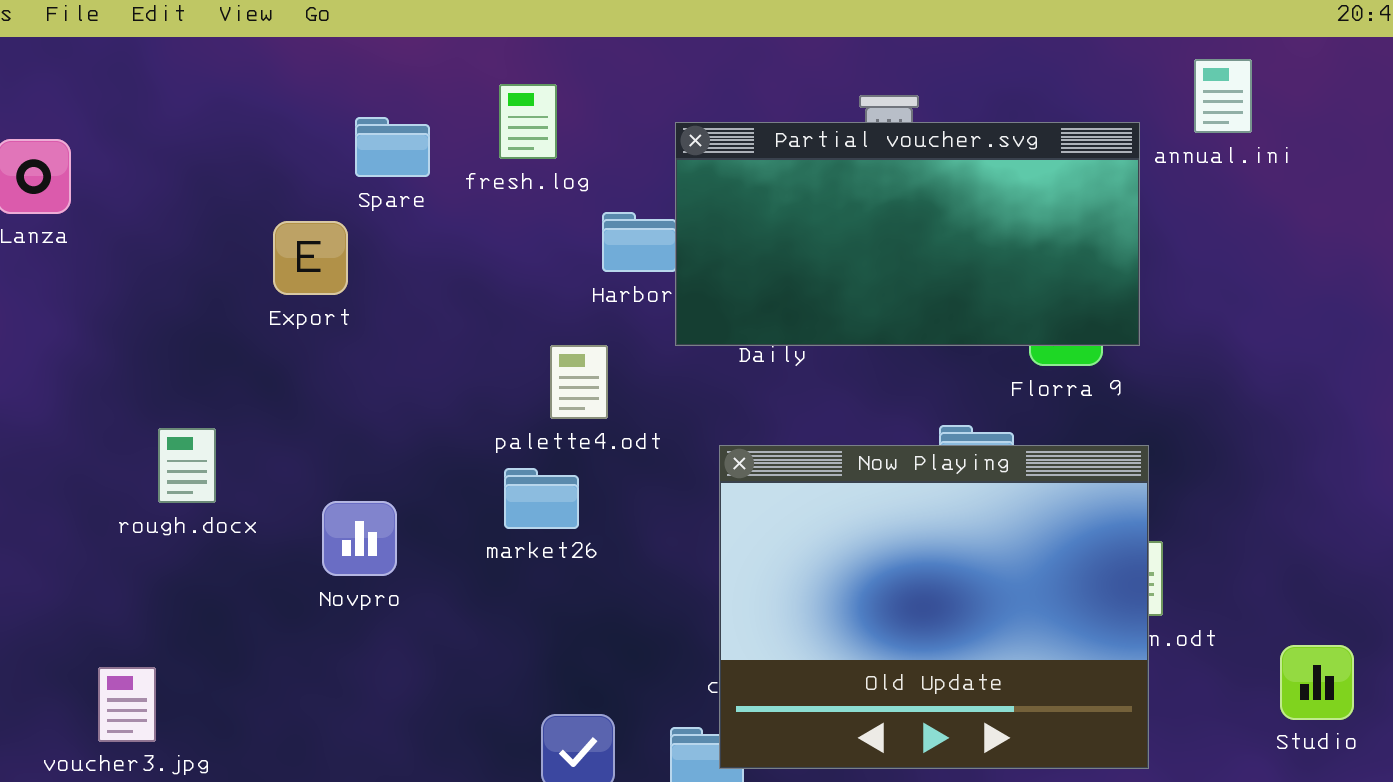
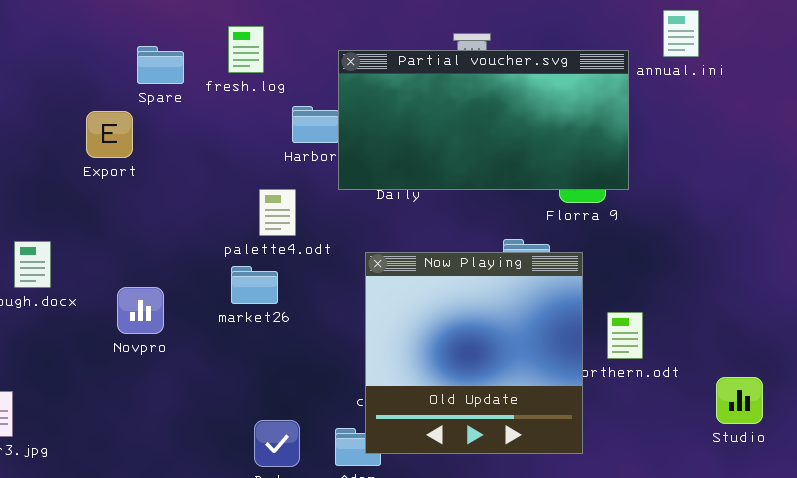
Now Playing: [719,445,1149,769] -> [365,252,583,454], resized

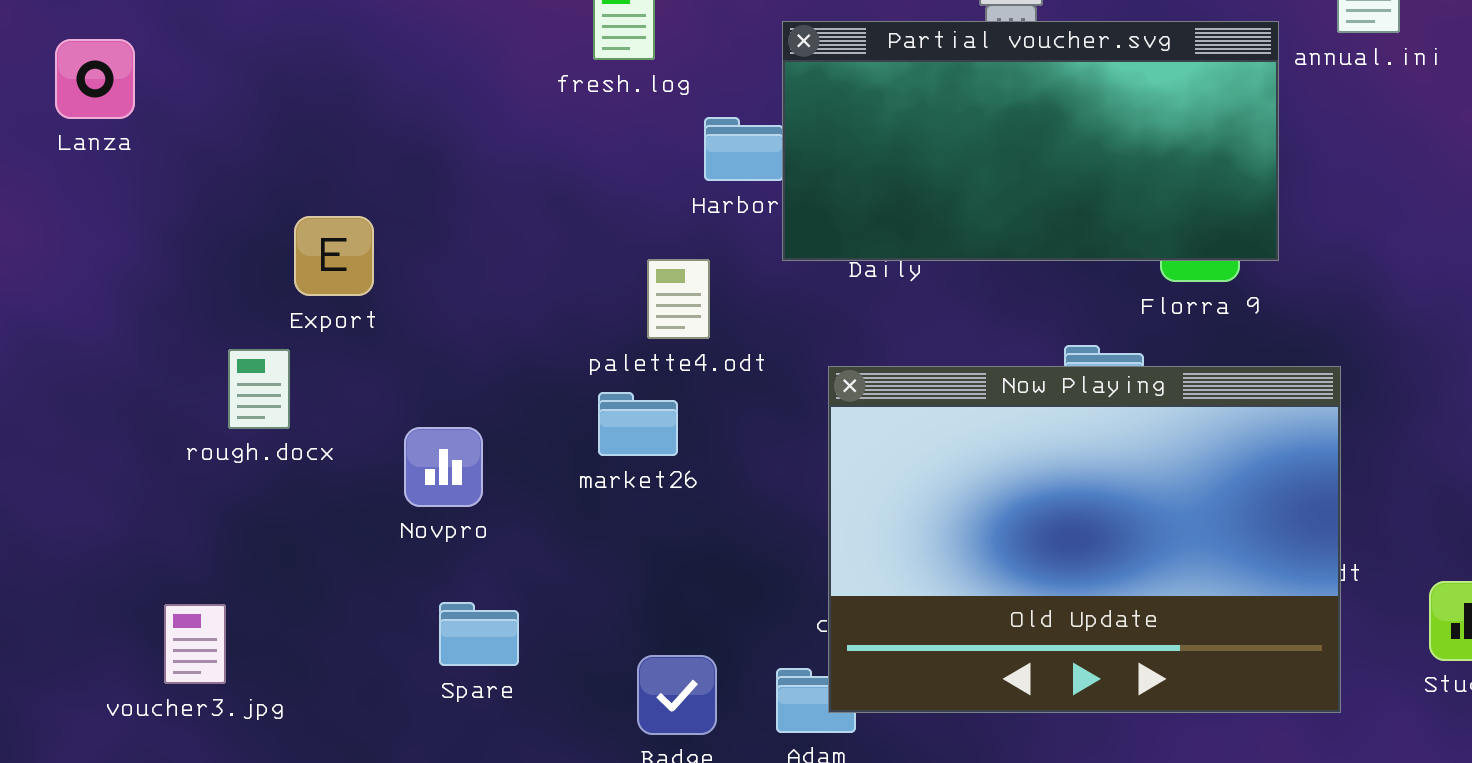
Spare: [137,46,184,84] -> [439,602,519,666], moved
Export: [86,111,133,158] -> [294,216,374,296], moved
Now Playing: [365,252,583,454] -> [828,366,1341,713], resized

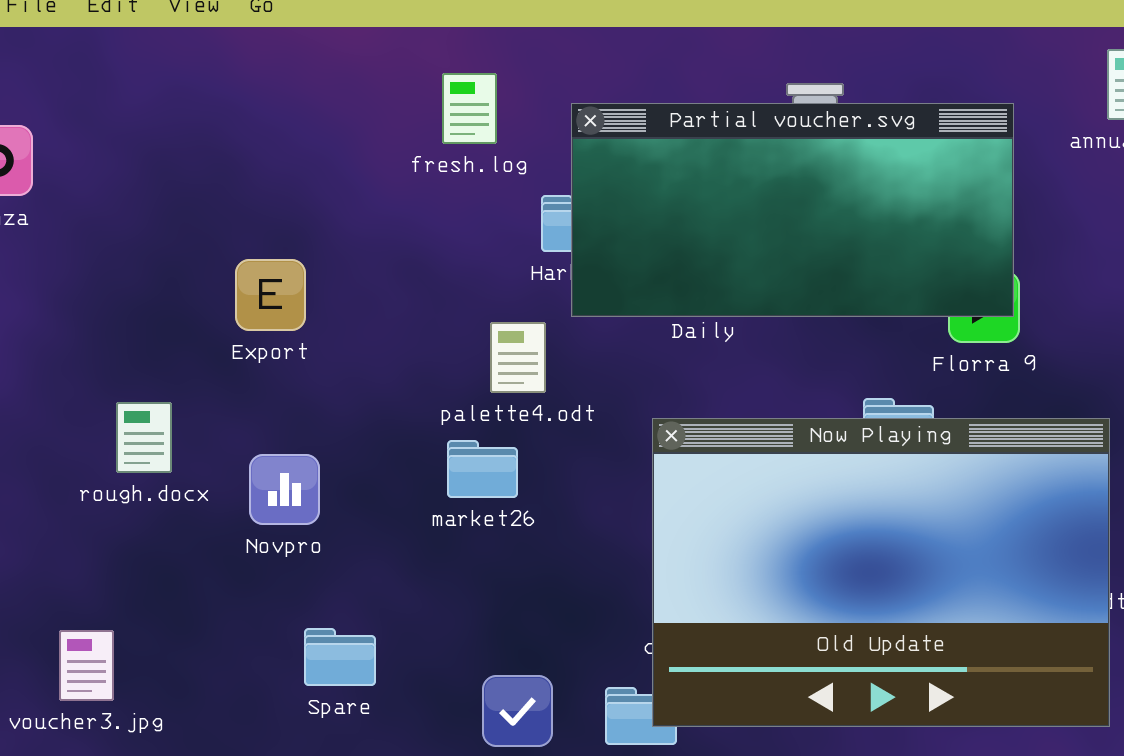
Partial voucher.svg: [782,21,1279,261] -> [571,103,1014,317], moved
Export: [294,216,374,296] -> [235,259,306,331], moved
Novpro: [404,427,483,507] -> [249,454,320,525], moved

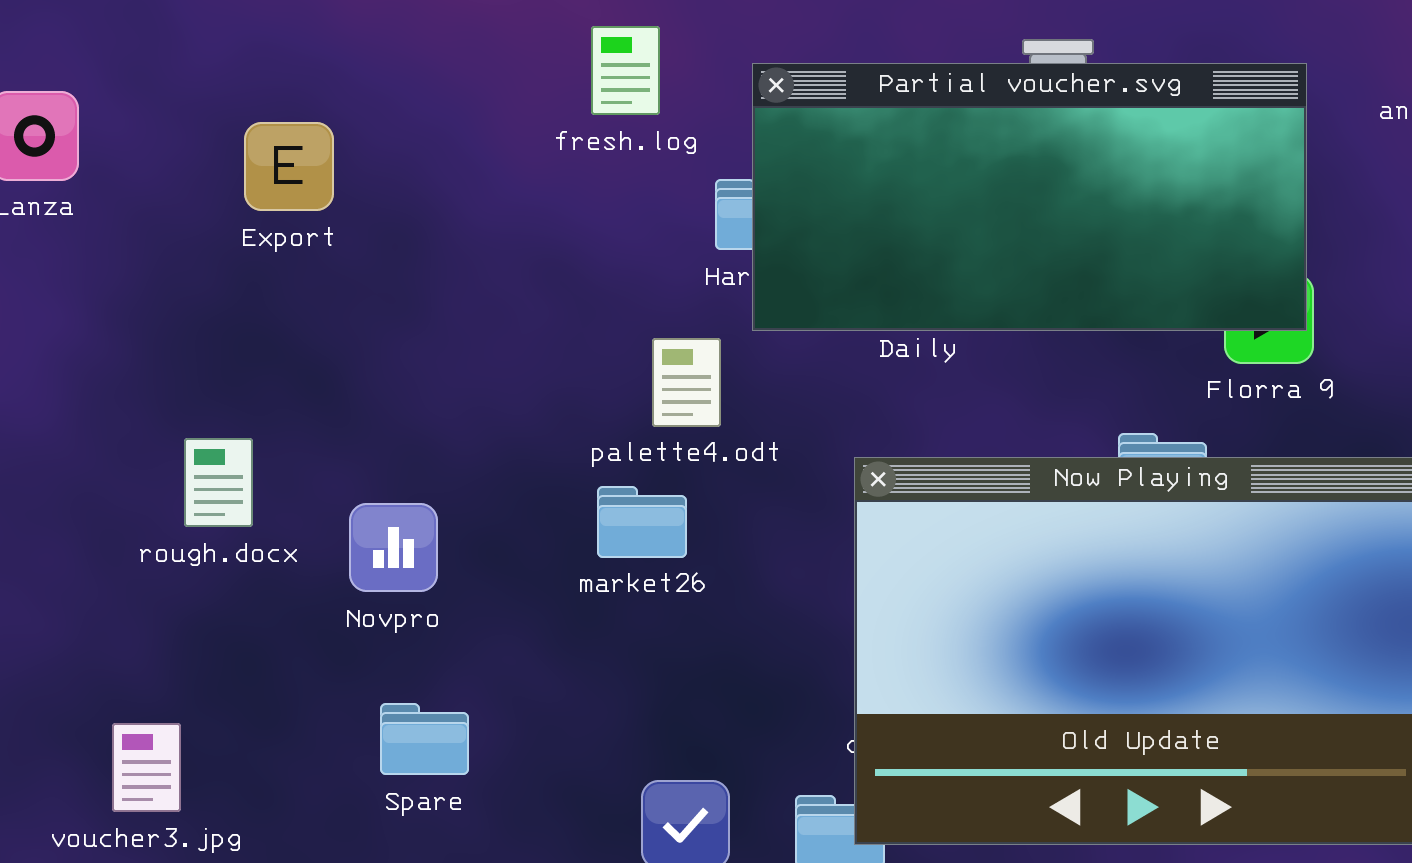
Export: [235,259,306,331] -> [244,122,334,211], moved
Spare: [304,628,376,686] -> [380,703,469,775], moved

